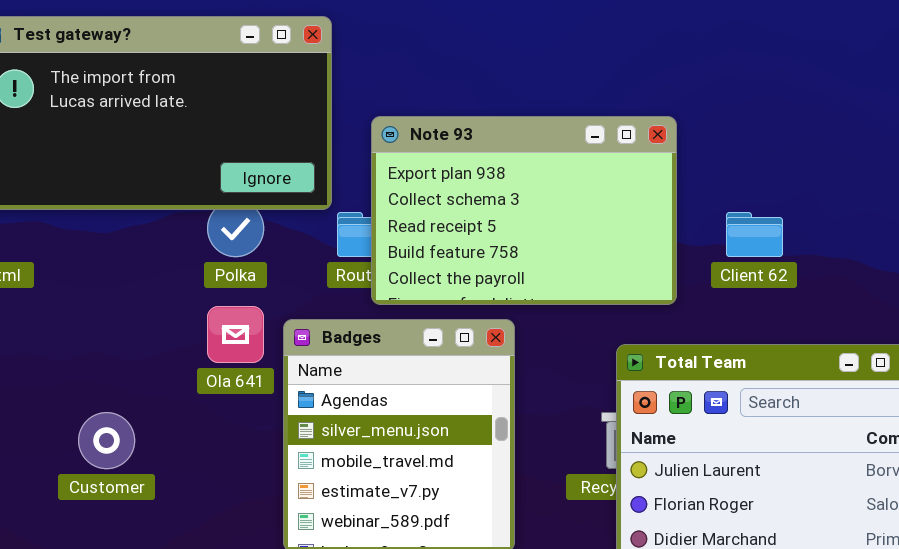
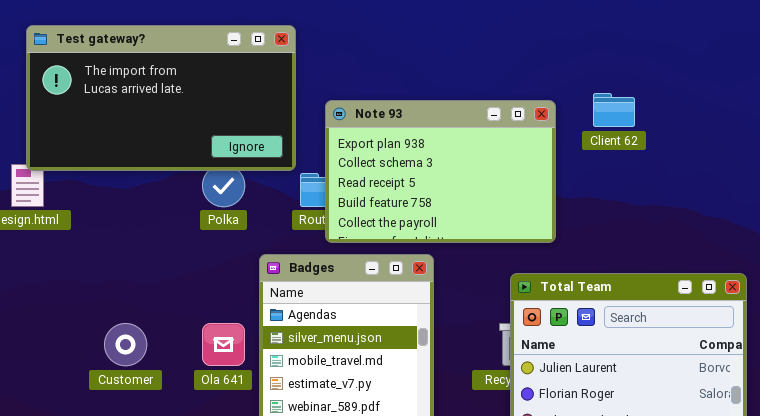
Client 62: [726,212,783,257] -> [593,93,635,127], moved
Ola 641: [207,306,264,363] -> [202,323,245,366], moved

